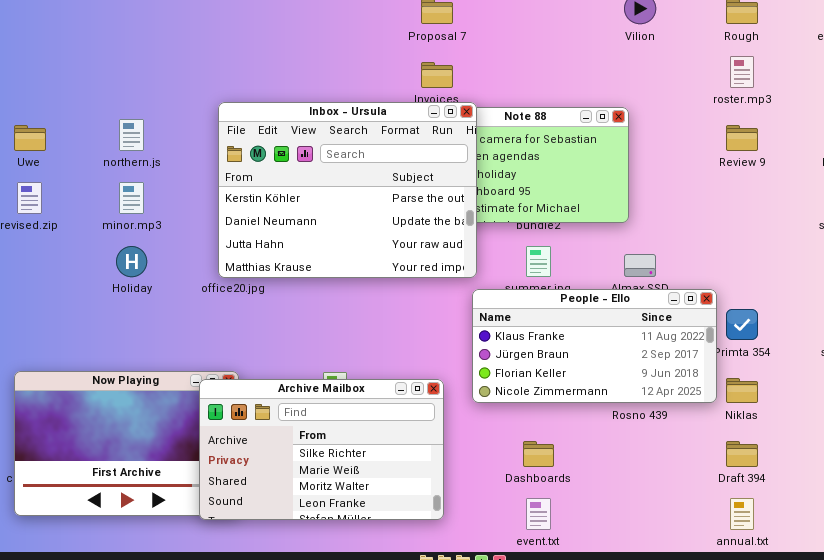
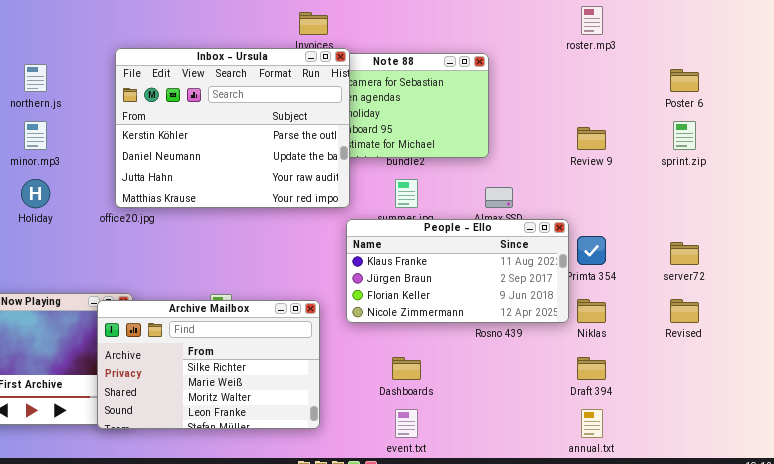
Review 9: [726,125,758,151] -> [577,127,606,150], moved

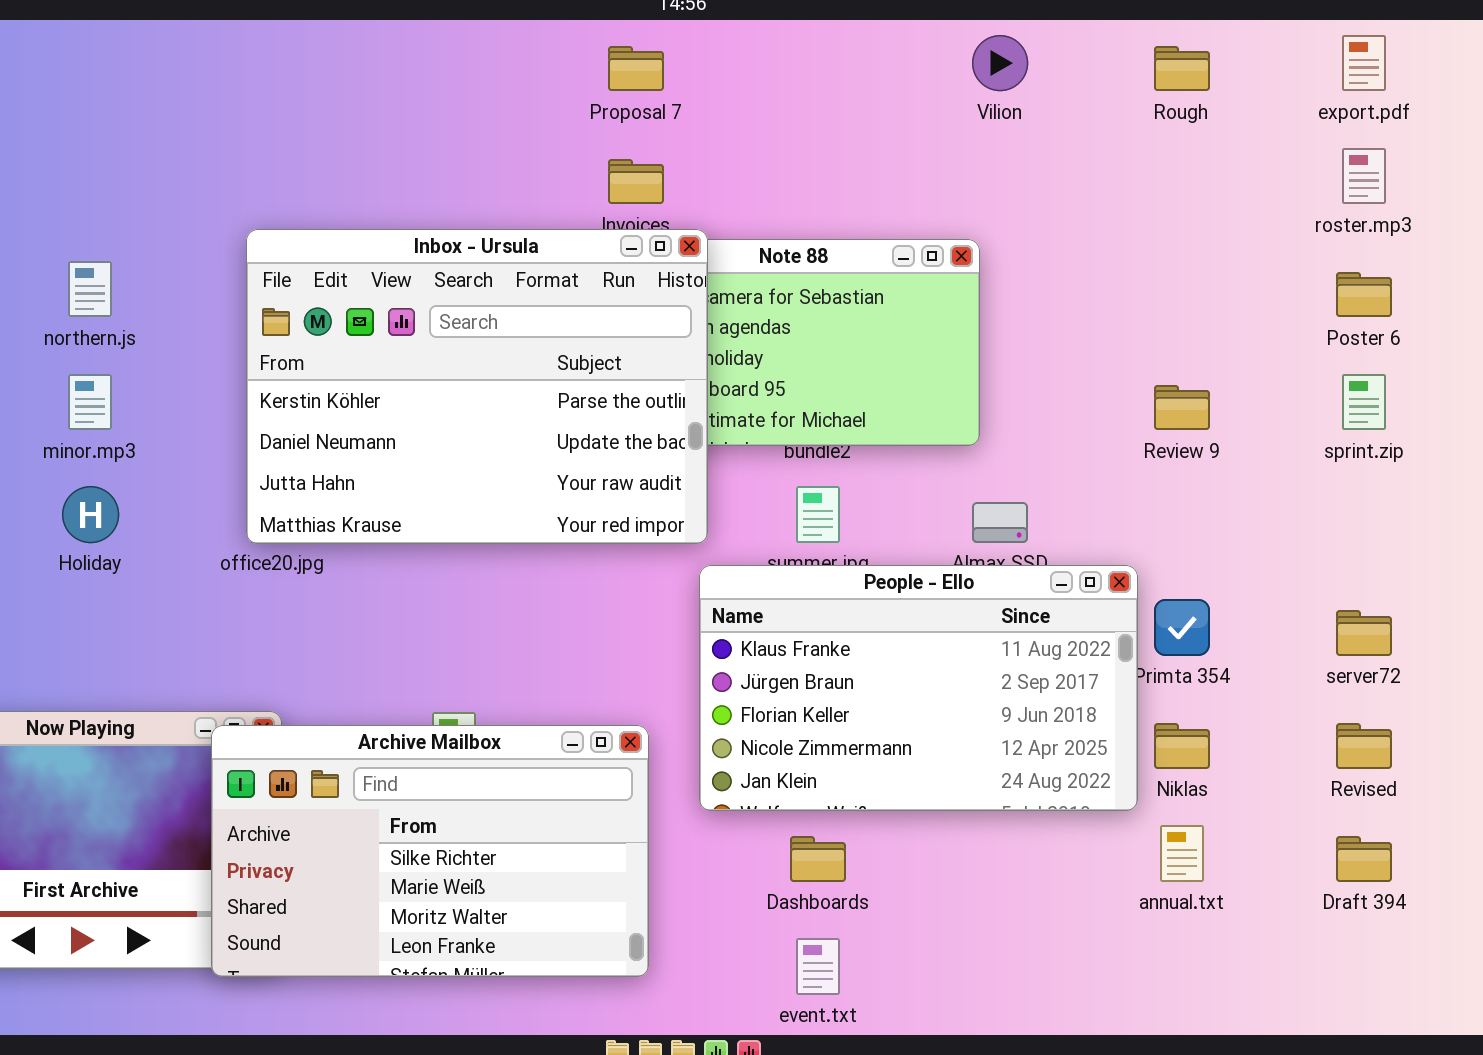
roster.mp3: [581,6,603,35] -> [1342,148,1386,204], moved
People - Ello: [346,219,569,323] -> [699,565,1138,811], resized
Draft 394: [577,357,606,380] -> [1336,836,1392,882], moved
annual.txt: [581,409,603,438] -> [1160,825,1204,882], moved

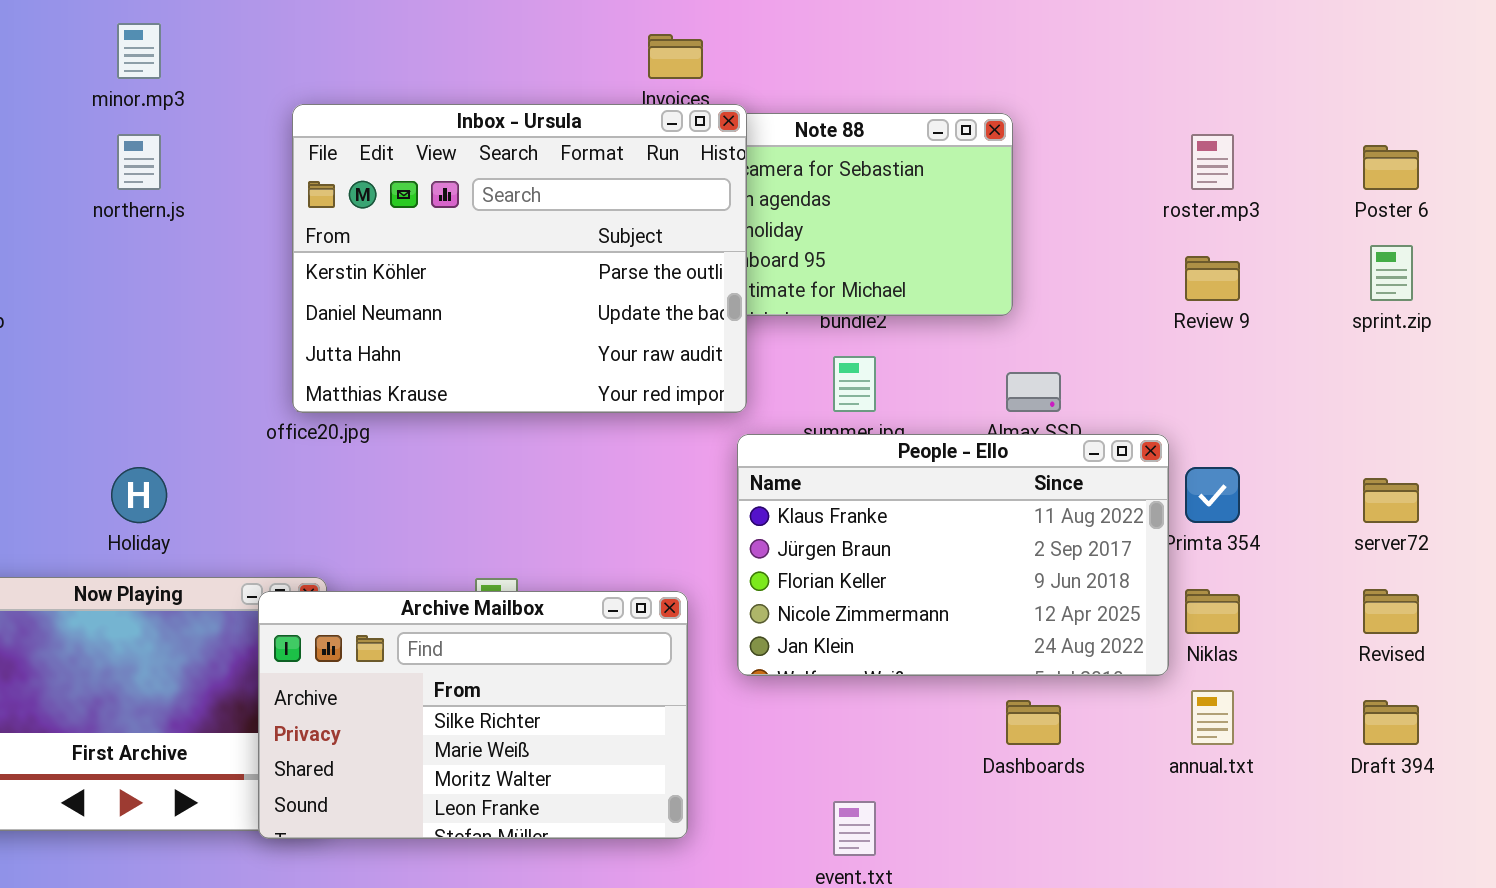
roster.mp3: [1342,148,1386,204] -> [1191,134,1234,190], moved
minor.mp3: [68,374,112,430] -> [117,23,161,79], moved
Holiday: [62,486,119,543] -> [111,467,167,523], moved
Dashboards: [790,836,846,882] -> [1006,700,1061,745], moved

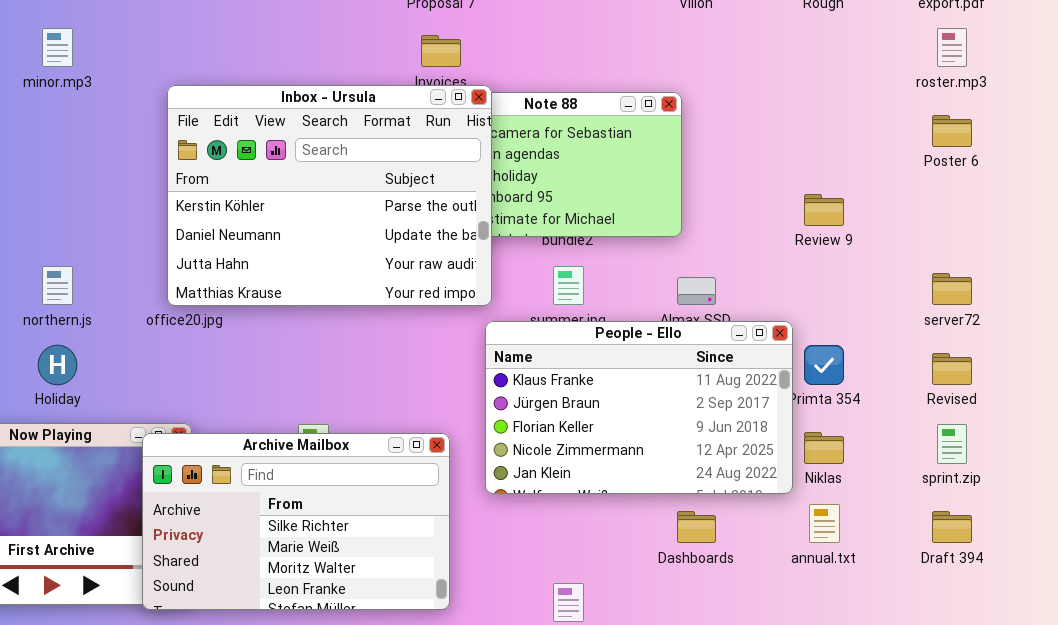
northern.js: [117,134,161,190] -> [42,266,73,305], moved
roster.mp3: [1191,134,1234,190] -> [937,28,967,67], moved
sprint.zip: [1370,245,1413,301] -> [937,424,967,464], moved
server72: [1363,478,1419,523] -> [932,273,972,305], moved
Revised: [1363,589,1419,634] -> [932,353,972,385], moved

